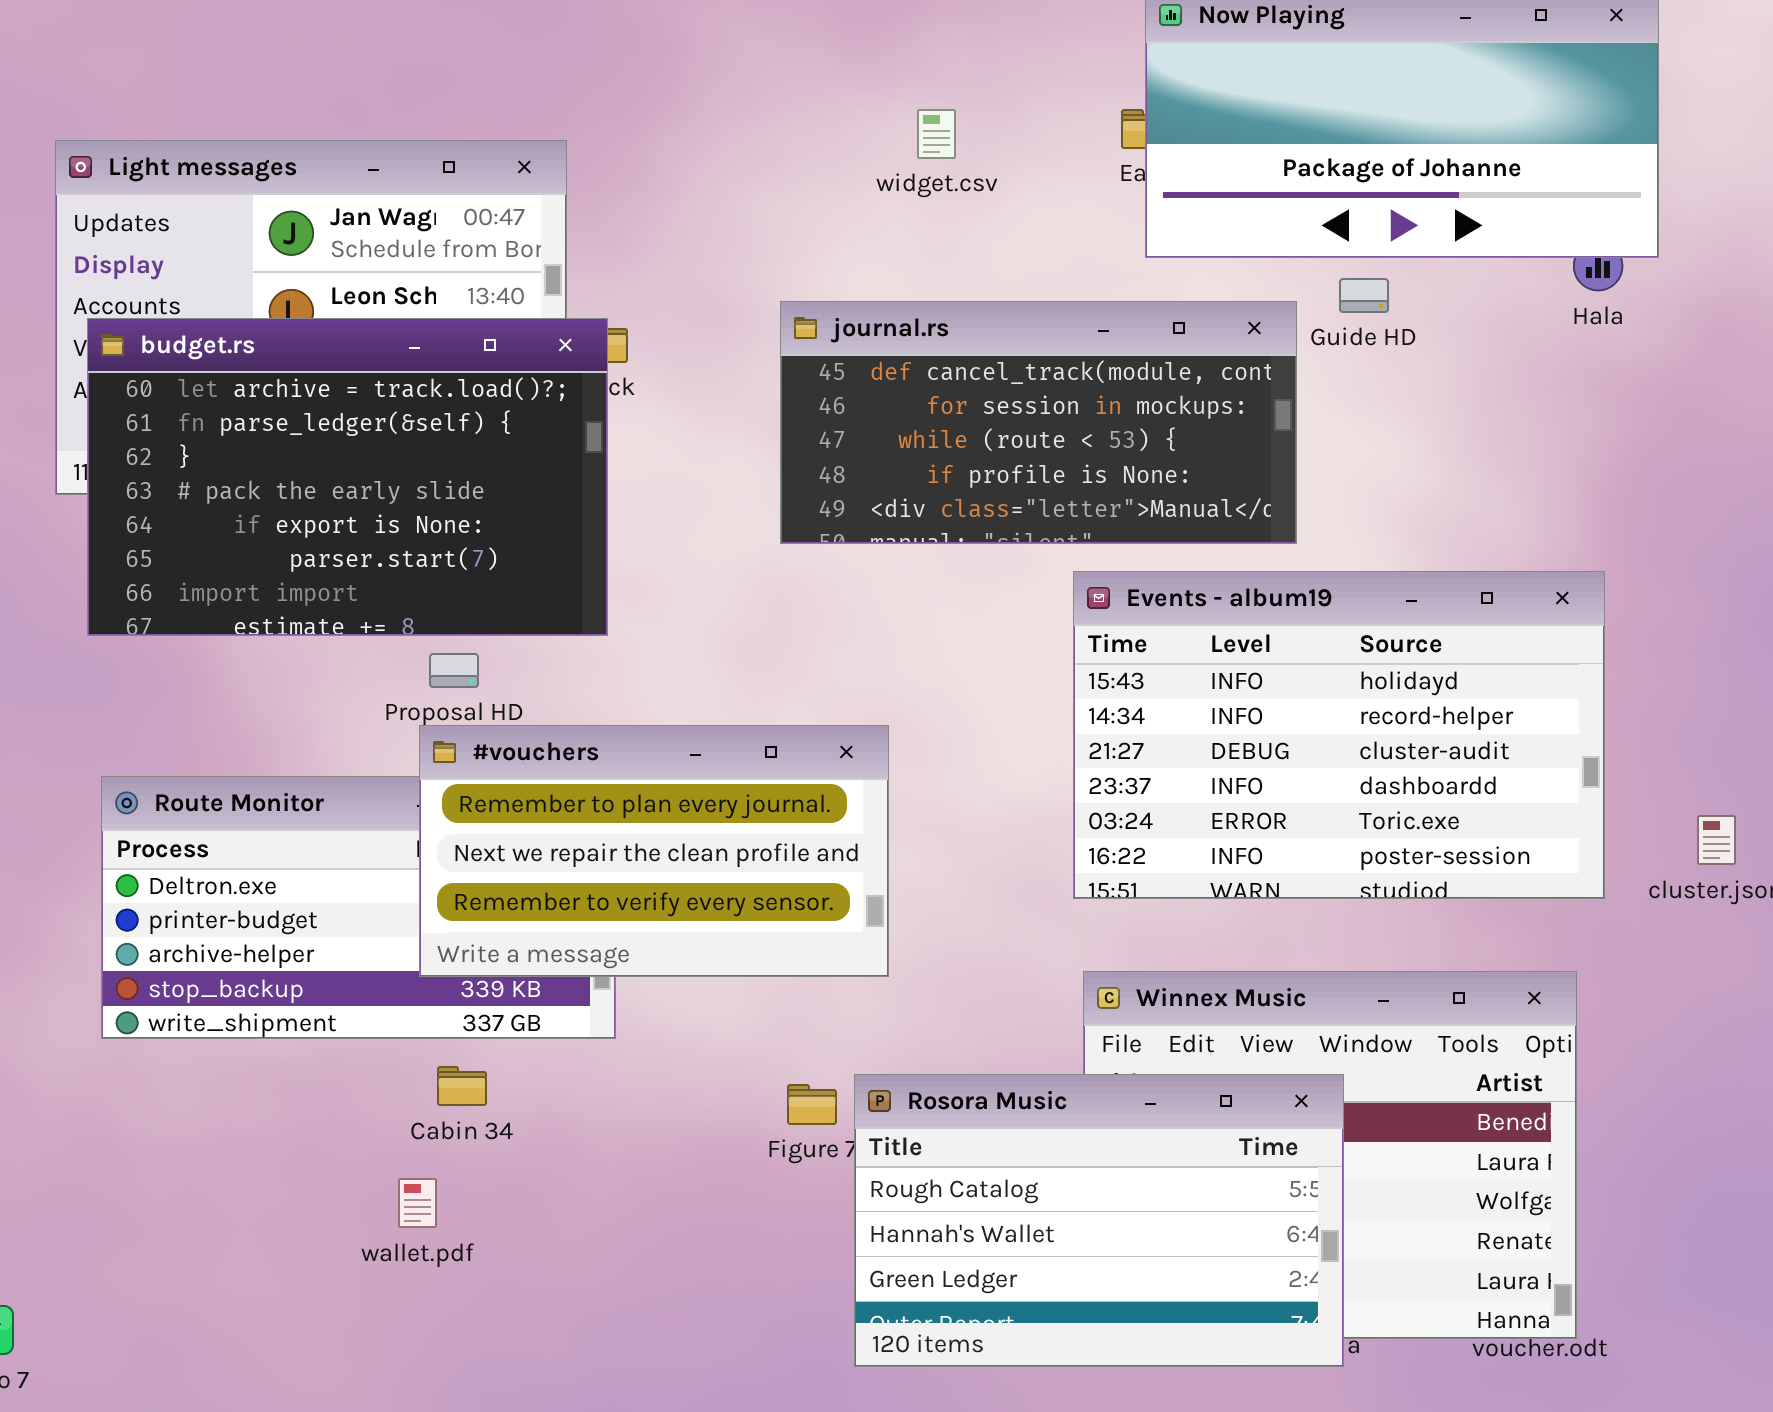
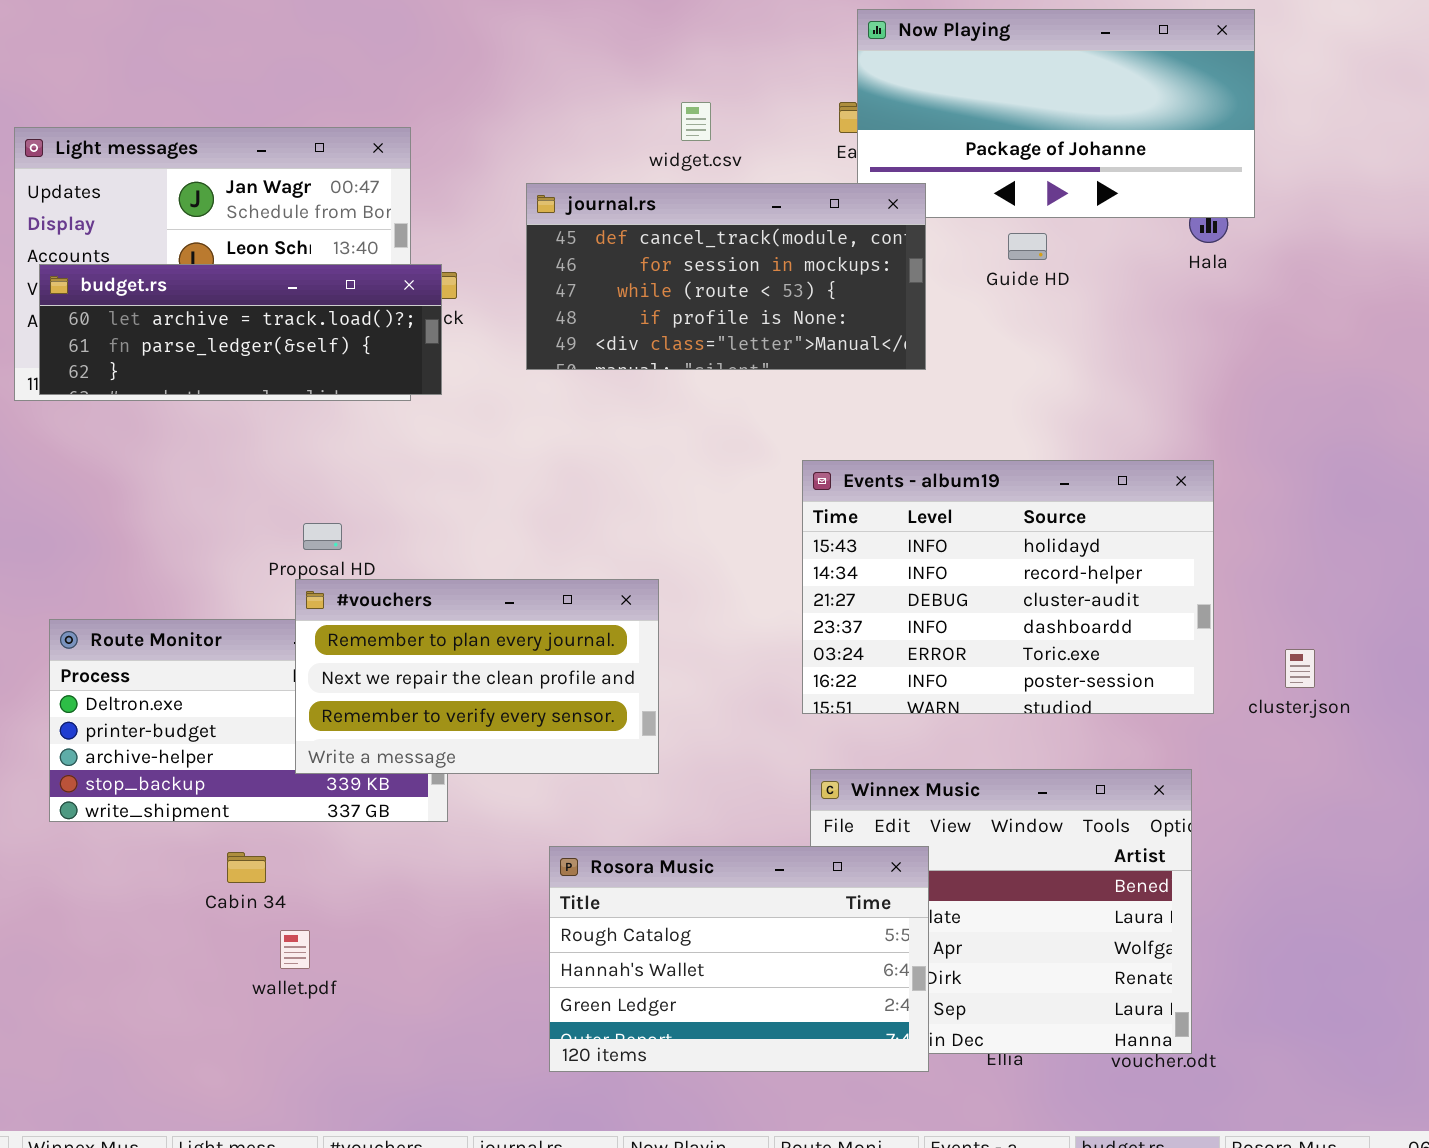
journal.rs: [780,301,1297,544] -> [526,183,926,370], moved
budget.rs: [87,318,608,636] -> [39,264,442,395], resized
Cabin 34: [437,1066,487,1106] -> [227,852,266,883], moved
Rosora Music: [854,1074,1344,1367] -> [549,846,929,1072], moved

